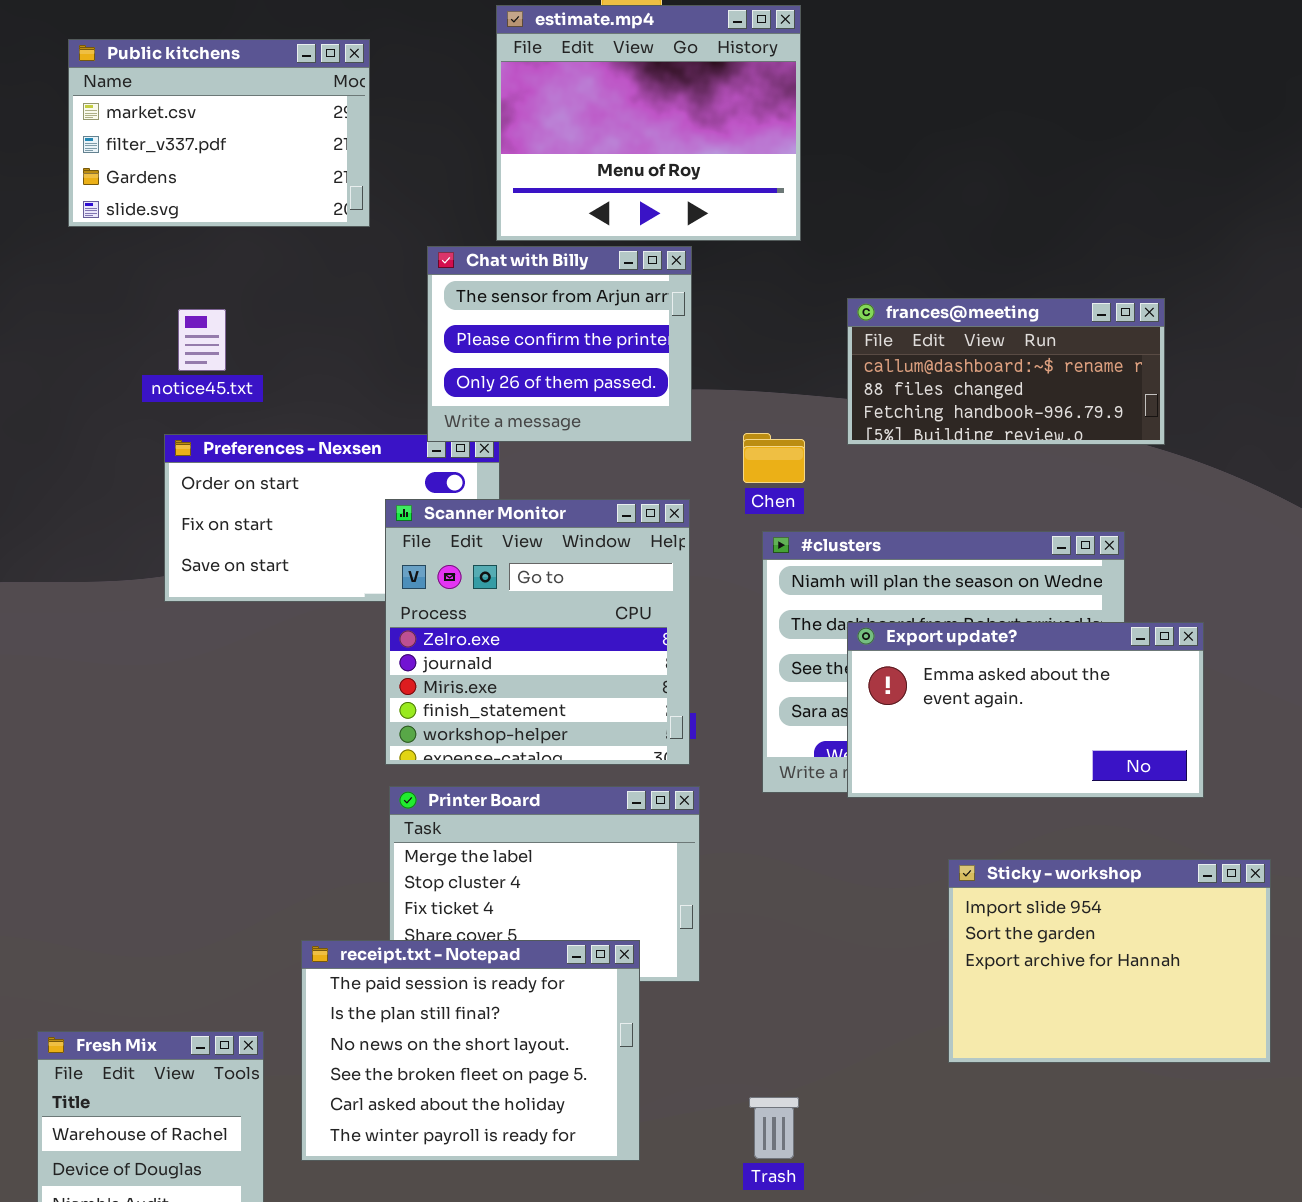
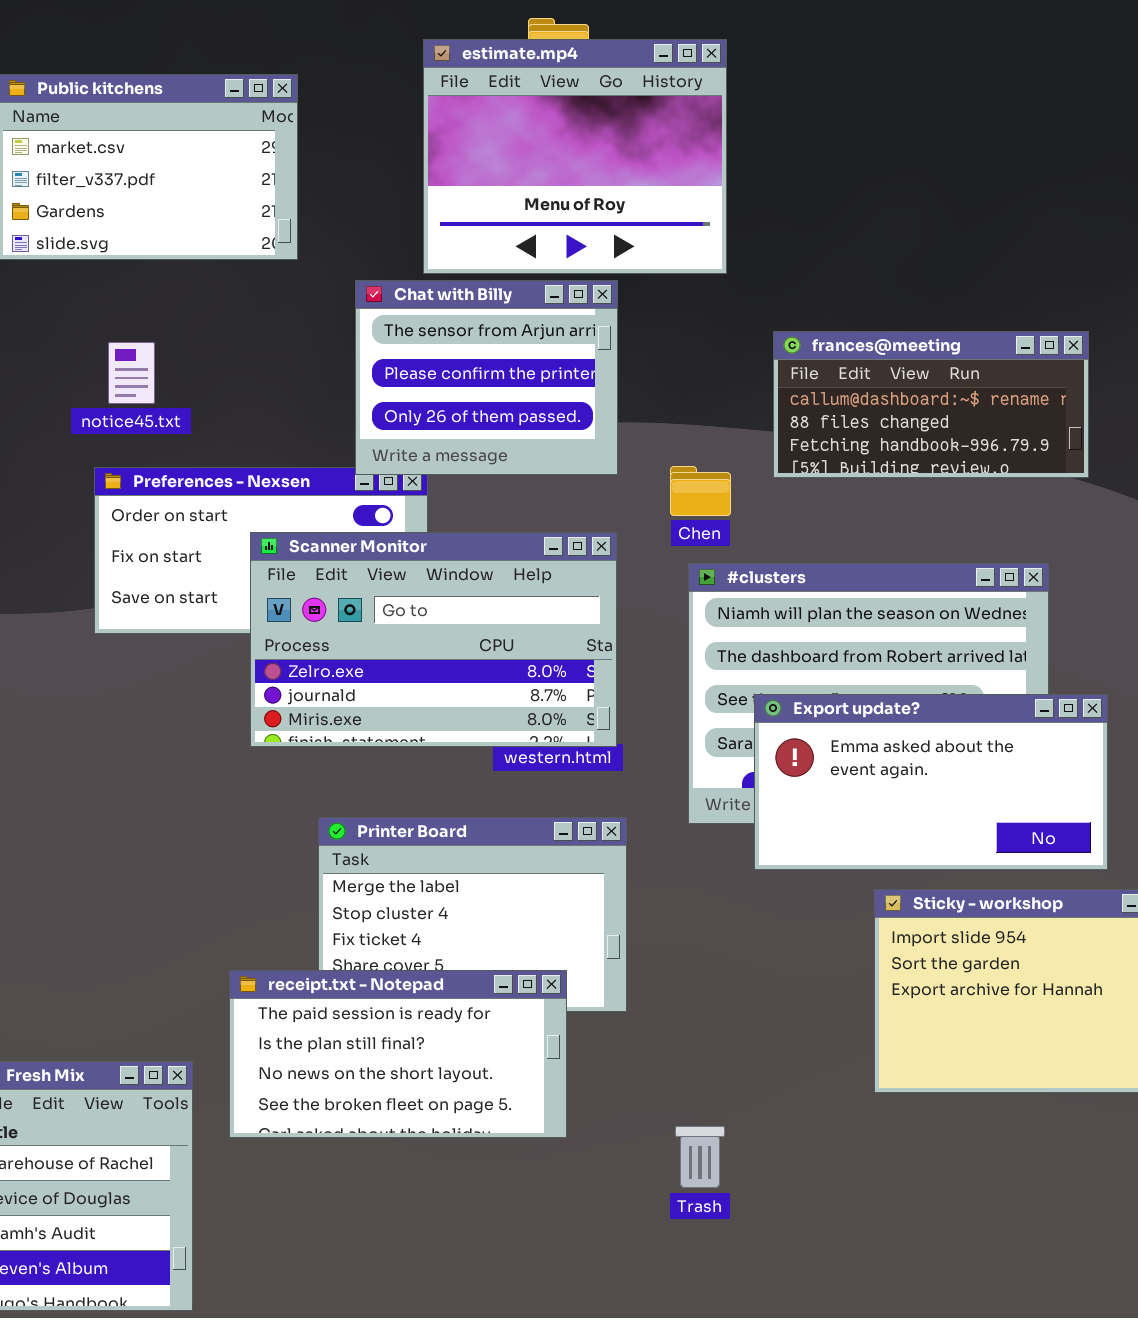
Scanner Monitor: [385,499,690,765] -> [250,532,617,747], resized
Export update?: [847,622,1204,798] -> [754,694,1108,870], moved
receipt.txt - Notepad: [301,940,640,1161] -> [229,970,567,1138], resized

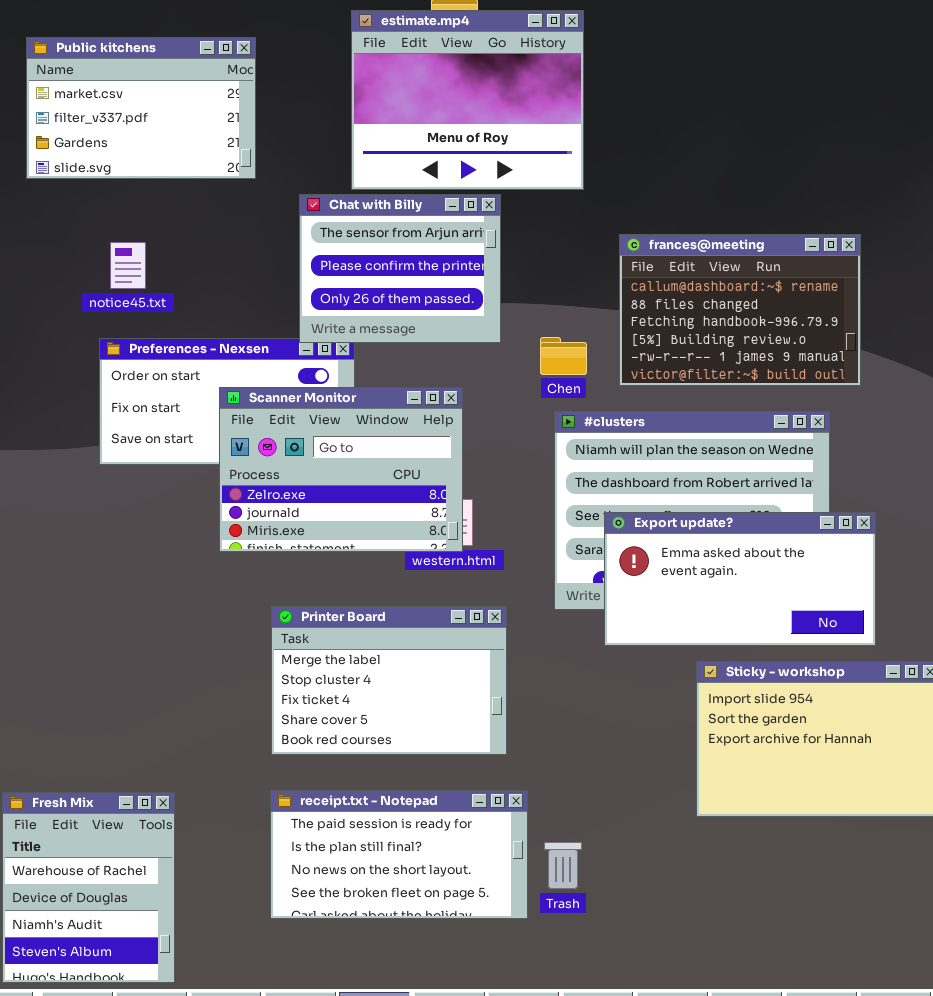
frances@meeting: [773,331,1089,478] -> [619,234,861,386], resized
Scanner Monitor: [250,532,617,747] -> [219,387,463,552], resized
receipt.txt - Notepad: [229,970,567,1138] -> [270,790,528,919], moved

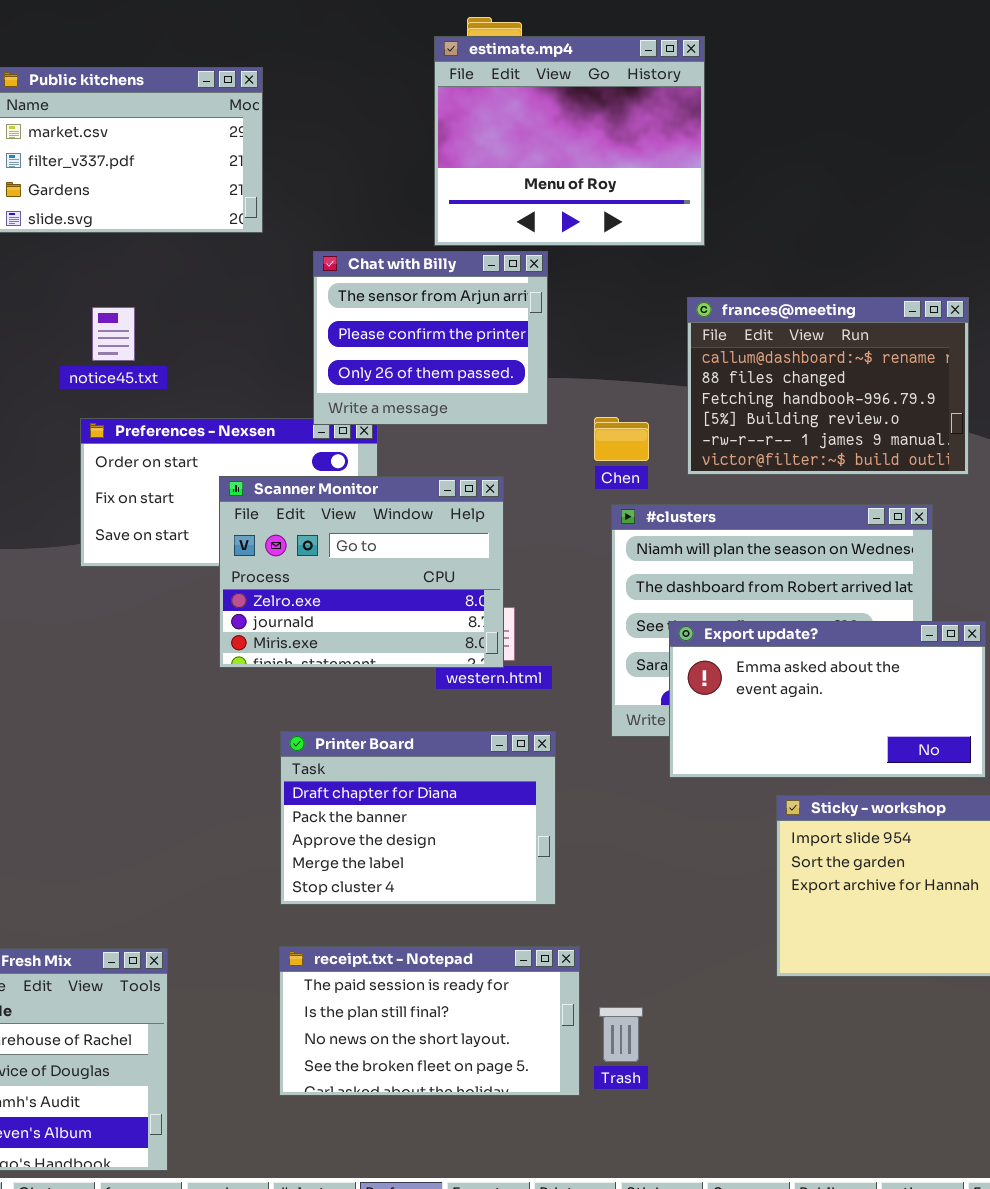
estimate.mp4: [351,10,584,190] -> [434,36,705,246], moved
Printer Board: [271,606,507,755] -> [280,731,556,905], scrolled up 3 rows

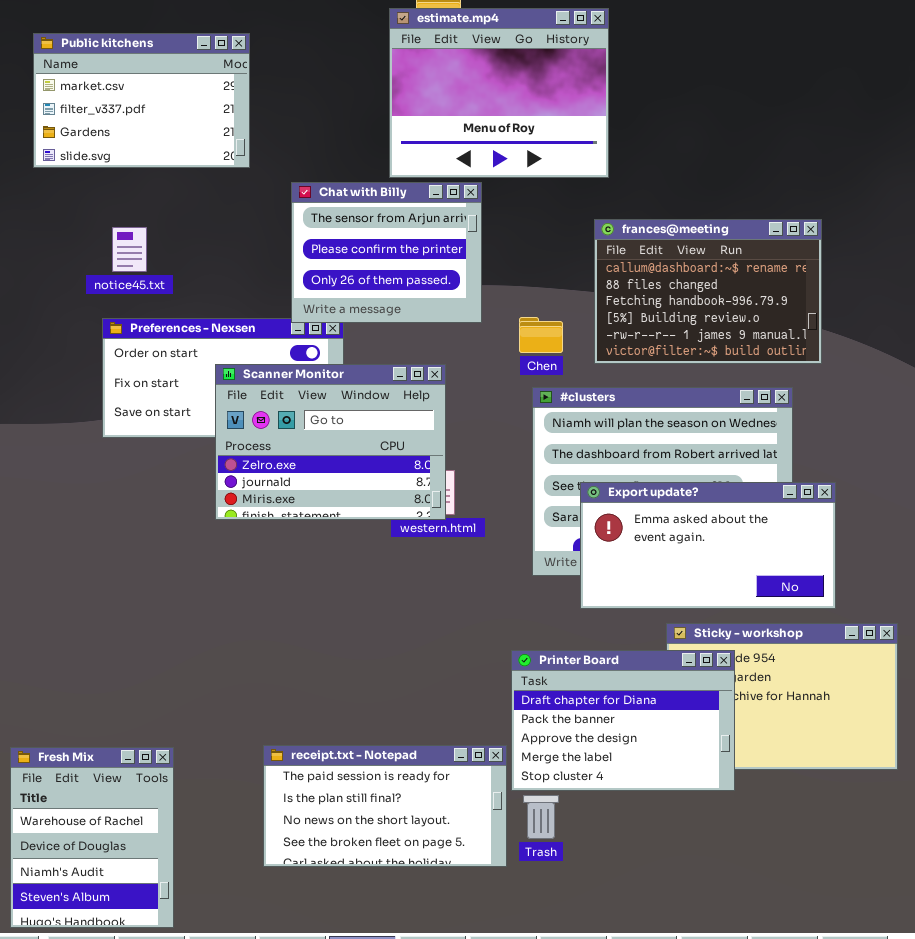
Printer Board: [280,731,556,905] -> [511,650,735,791], moved

